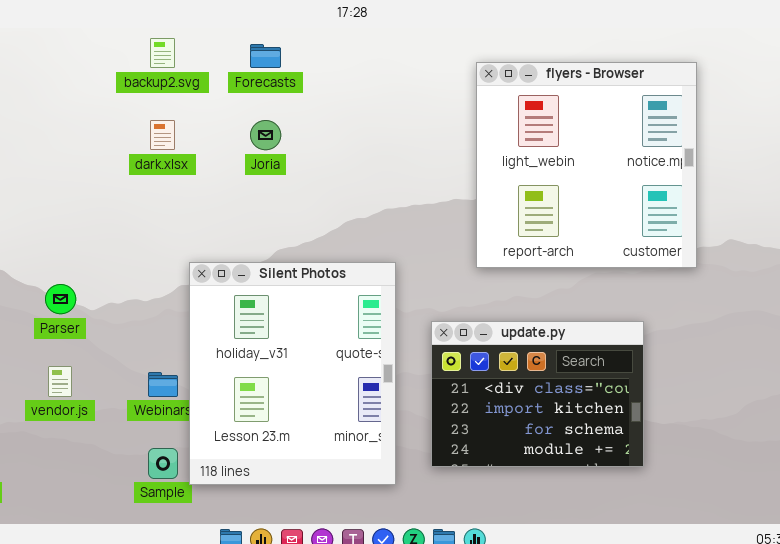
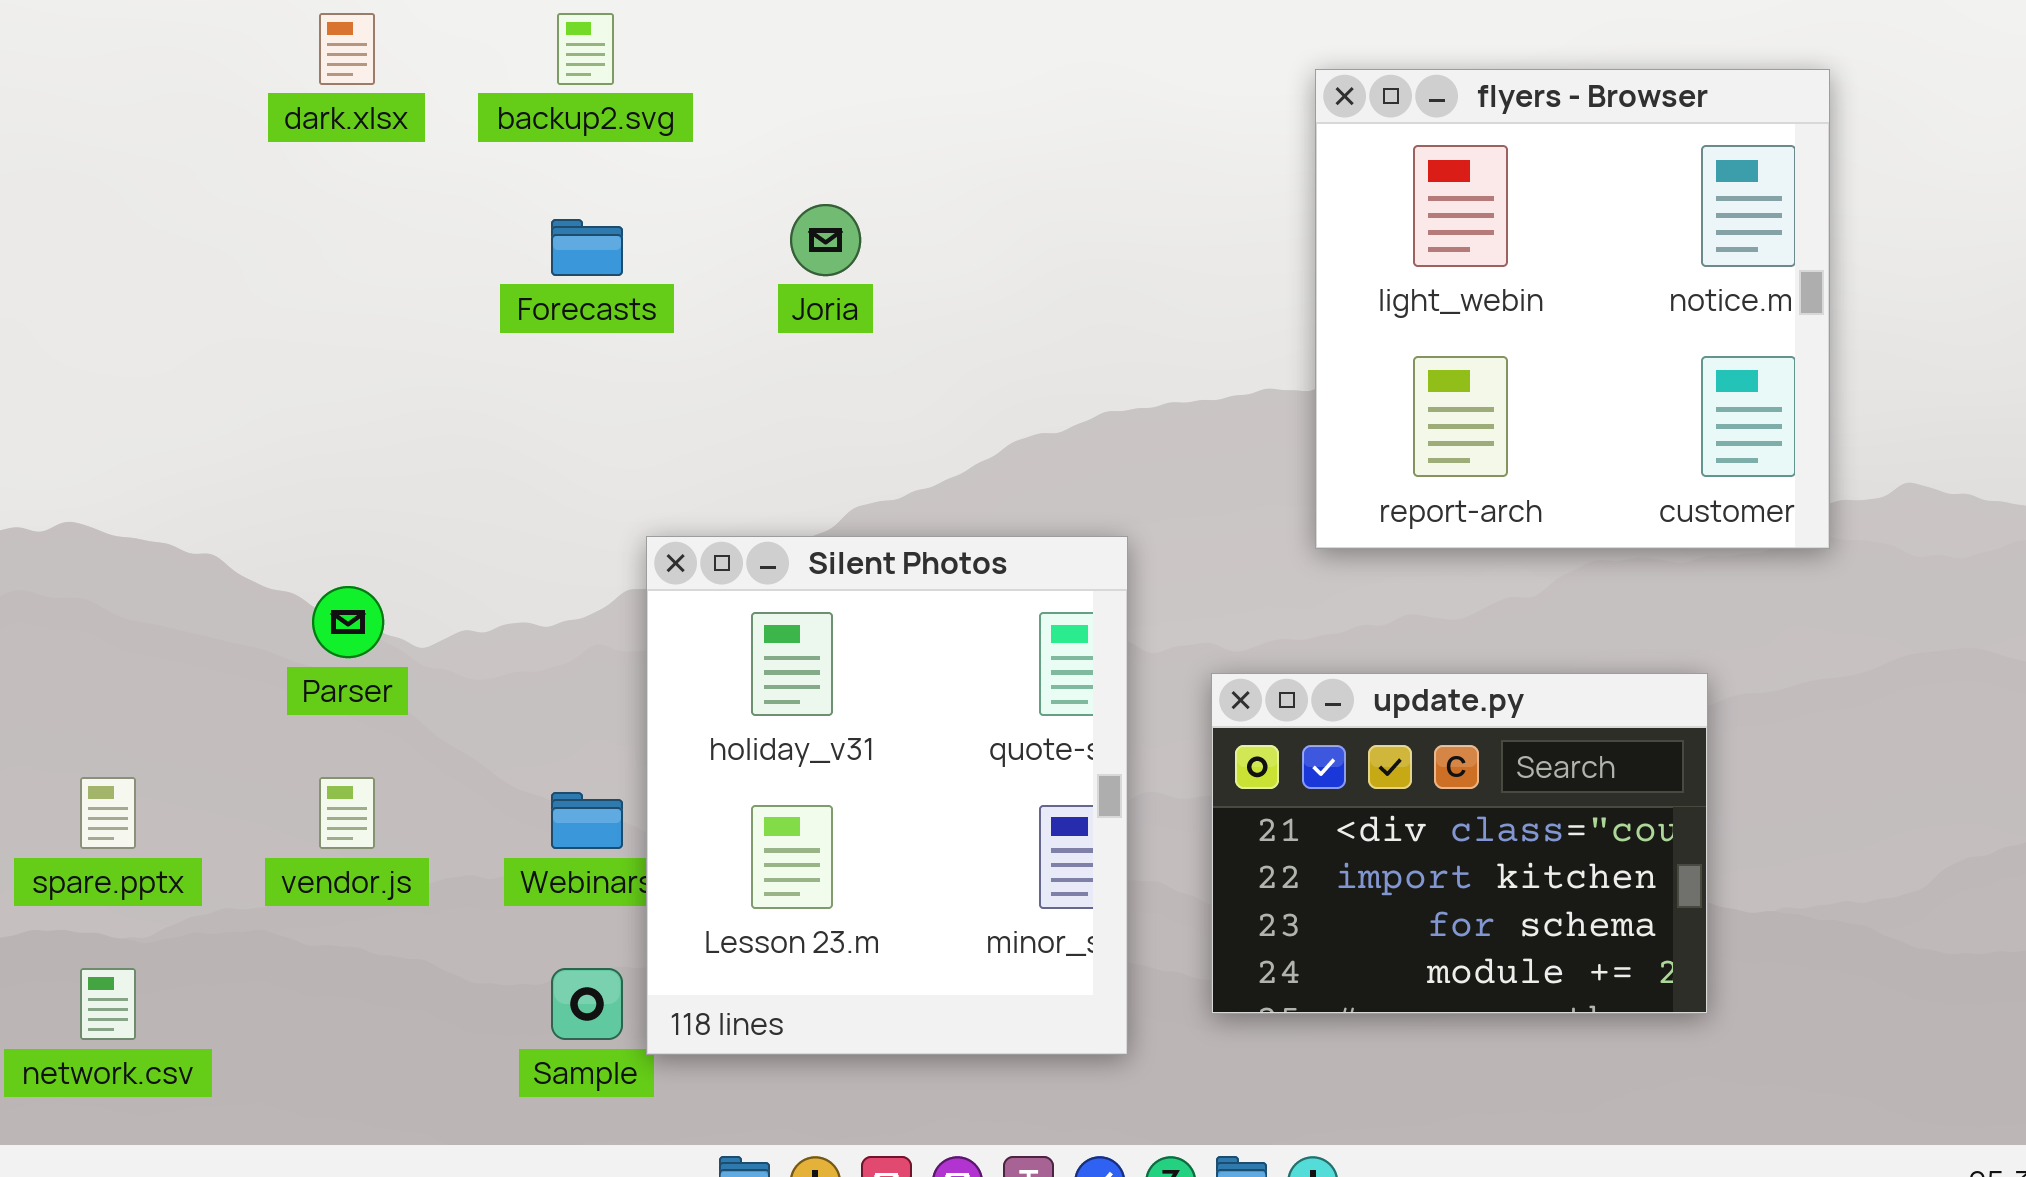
Forecasts: [250,44,281,68] -> [551,219,623,276], moved
dark.xlsx: [150,120,175,150] -> [319,13,375,85], moved

